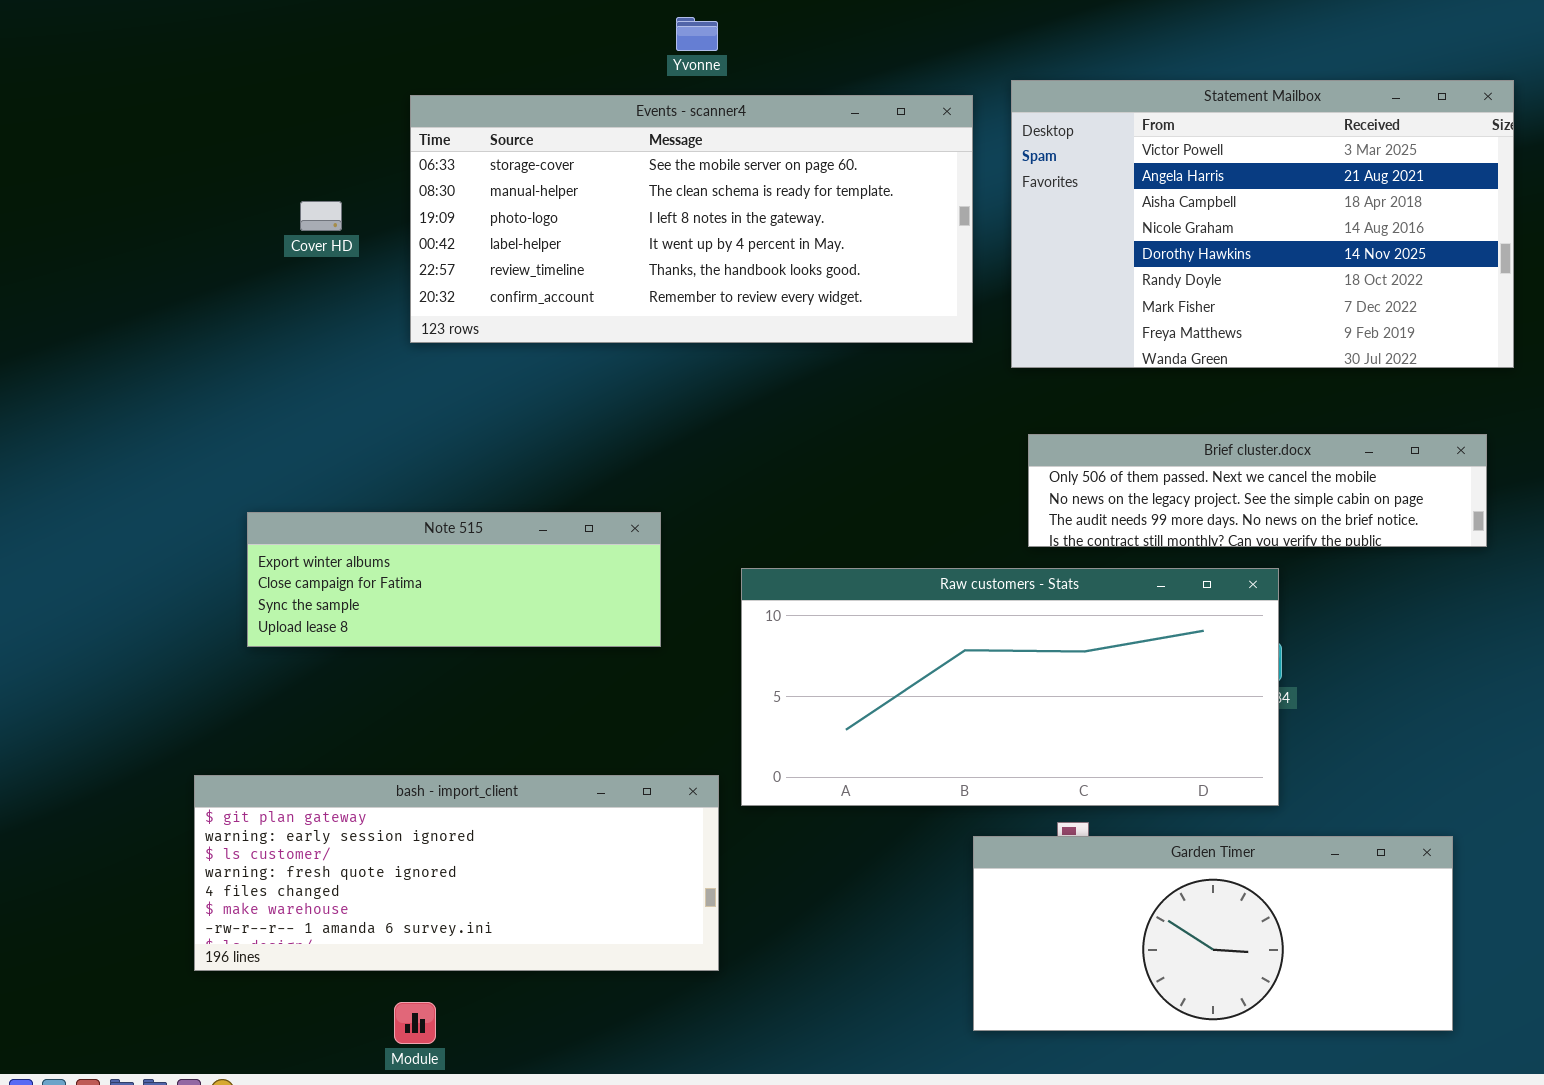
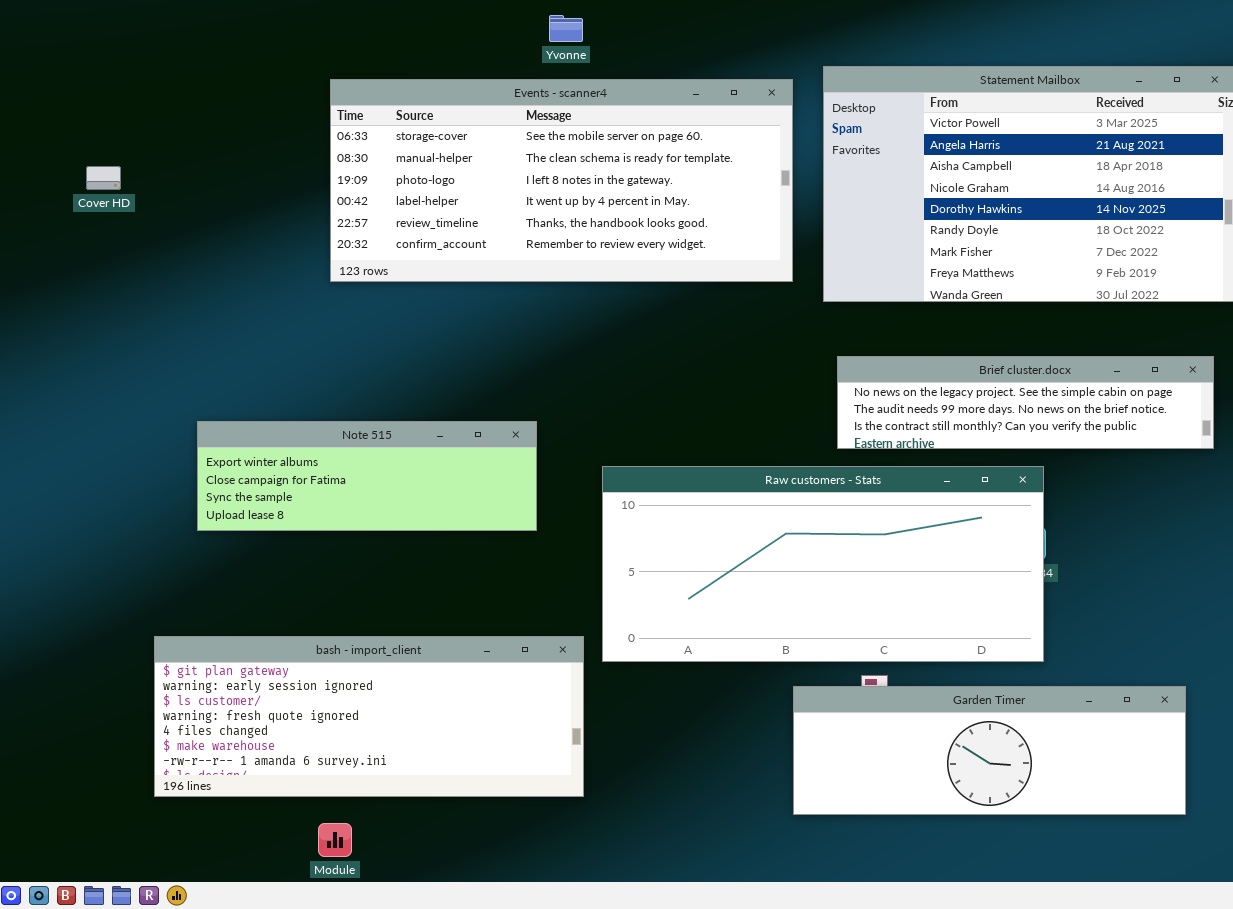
Cover HD: [300,201,342,231] -> [86,166,121,190], moved
Brief cluster.docx: [1028,434,1487,547] -> [837,356,1214,449], scrolled down 1 row
Garden Timer: [973,836,1453,1031] -> [793,686,1186,815], resized

